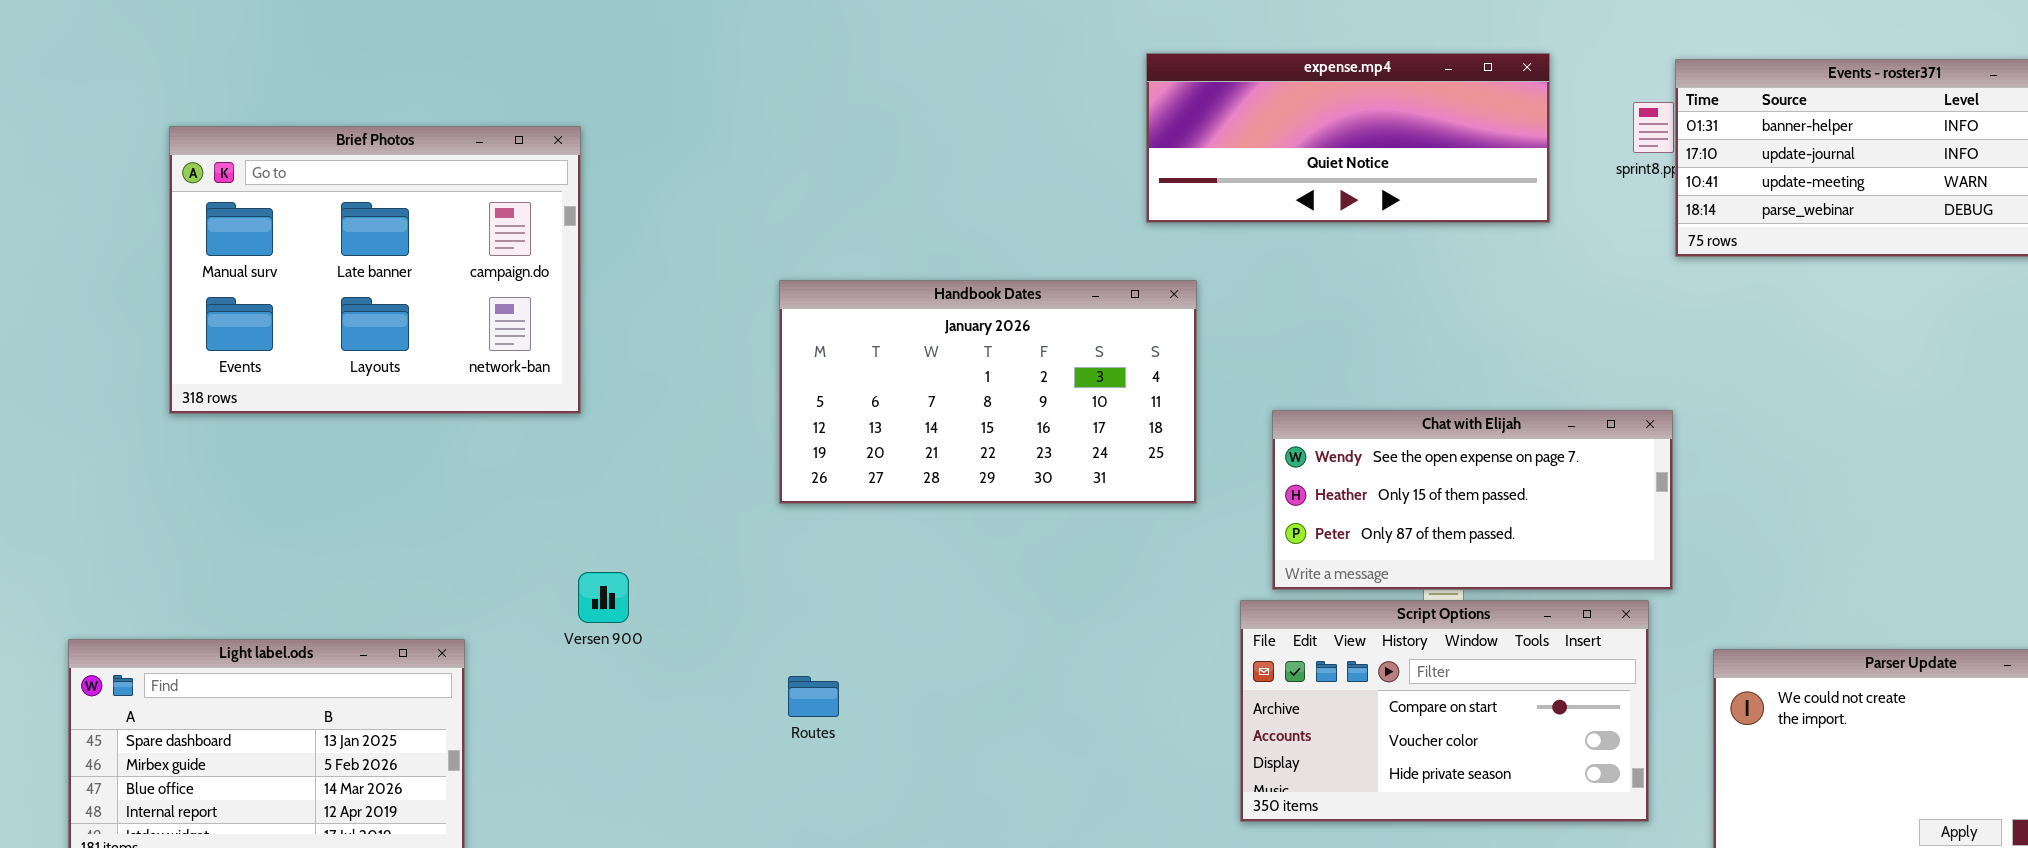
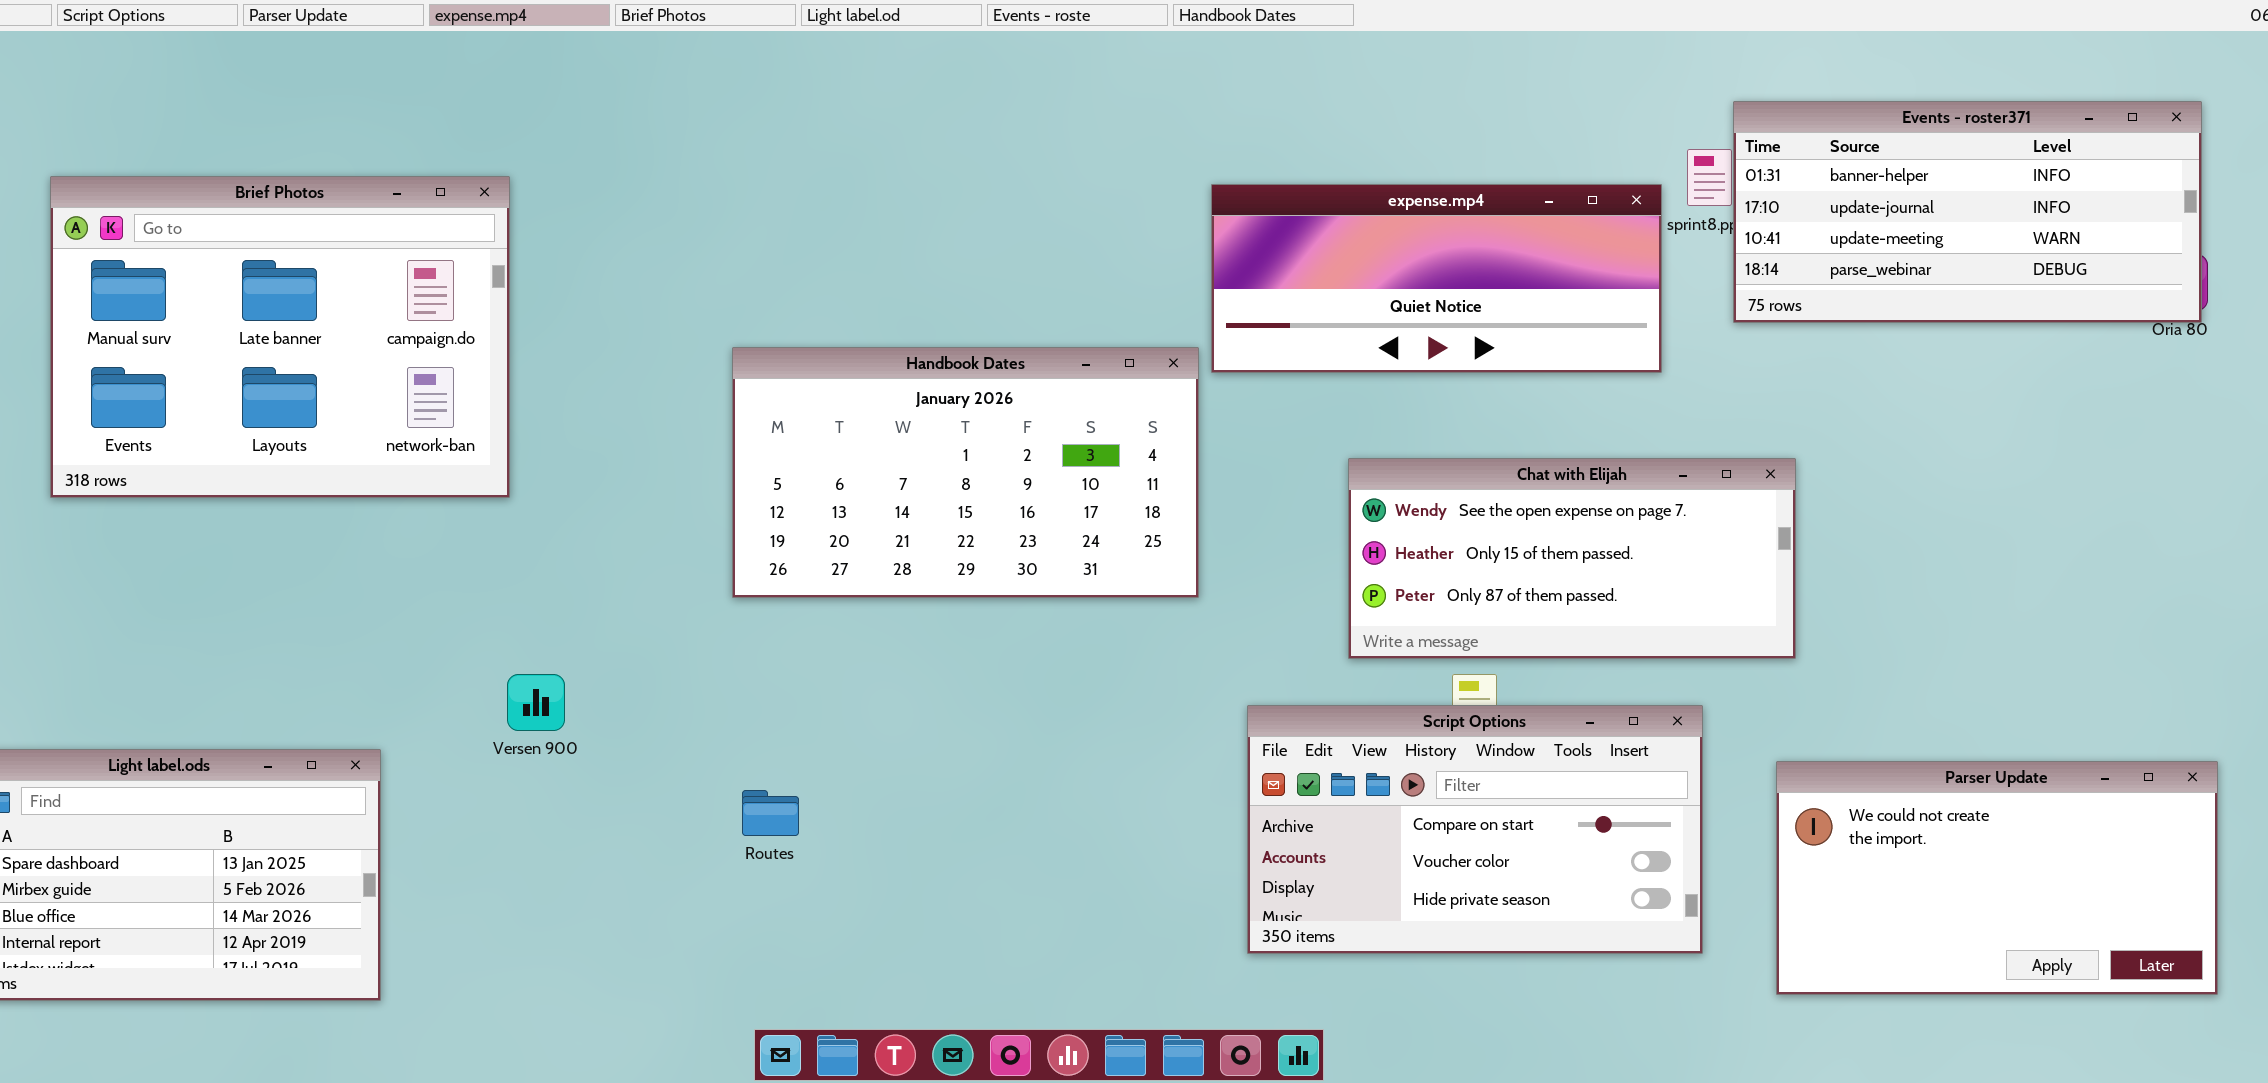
expense.mp4: [1146,53,1550,223] -> [1211,184,1662,373], moved
Chat with Elijah: [1272,410,1673,590] -> [1348,458,1796,659], moved

